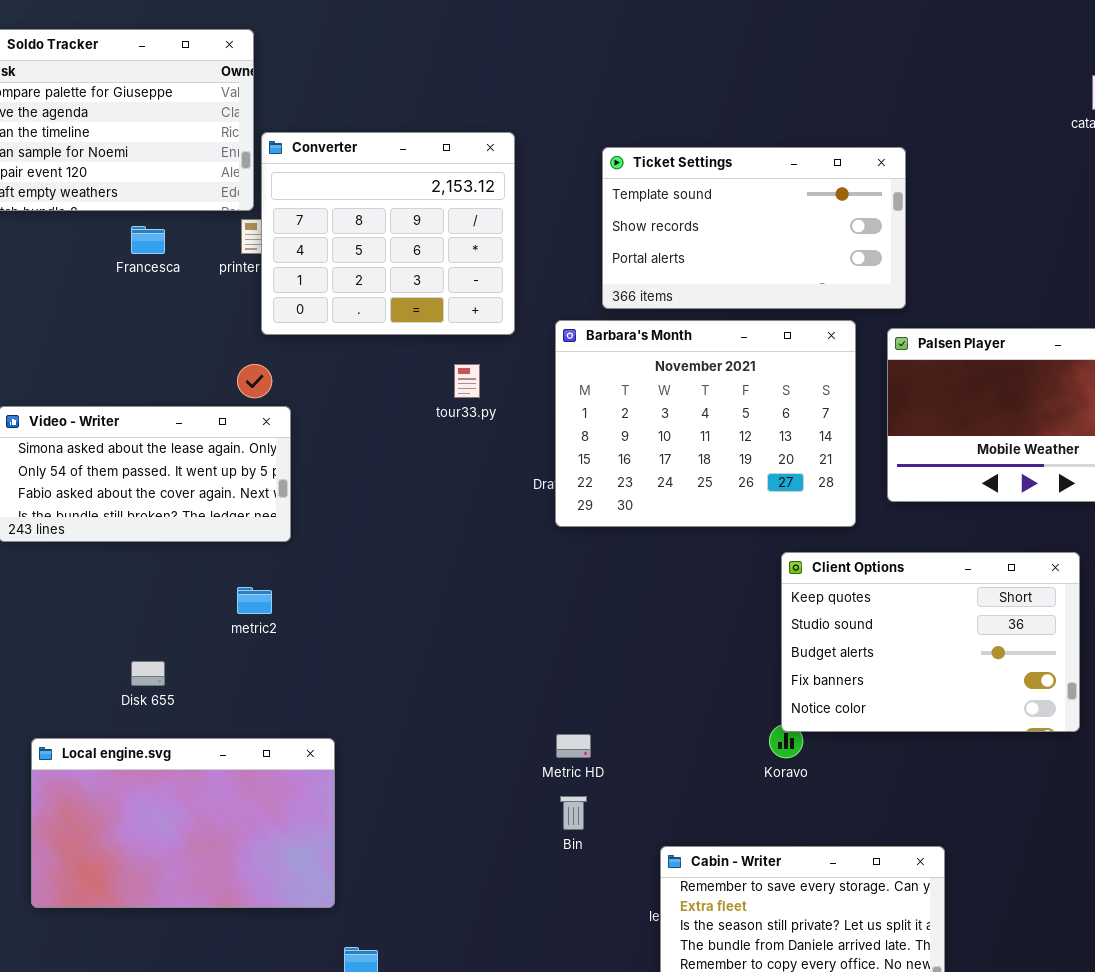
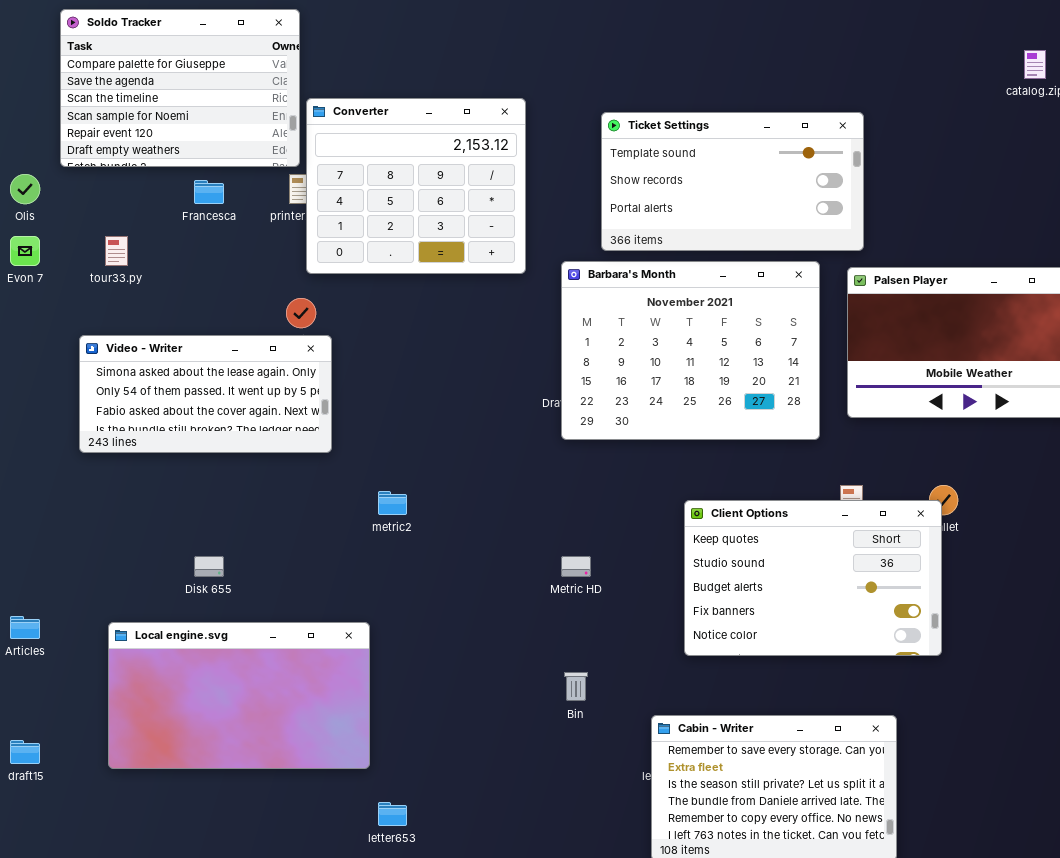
tour33.py: [454,364,480,398] -> [105,236,128,266], moved
Client Options: [781,552,1080,732] -> [684,500,942,656], moved
metric2: [237,587,272,614] -> [378,491,407,515], moved
Metric HD: [556,734,591,758] -> [561,556,591,577], moved

